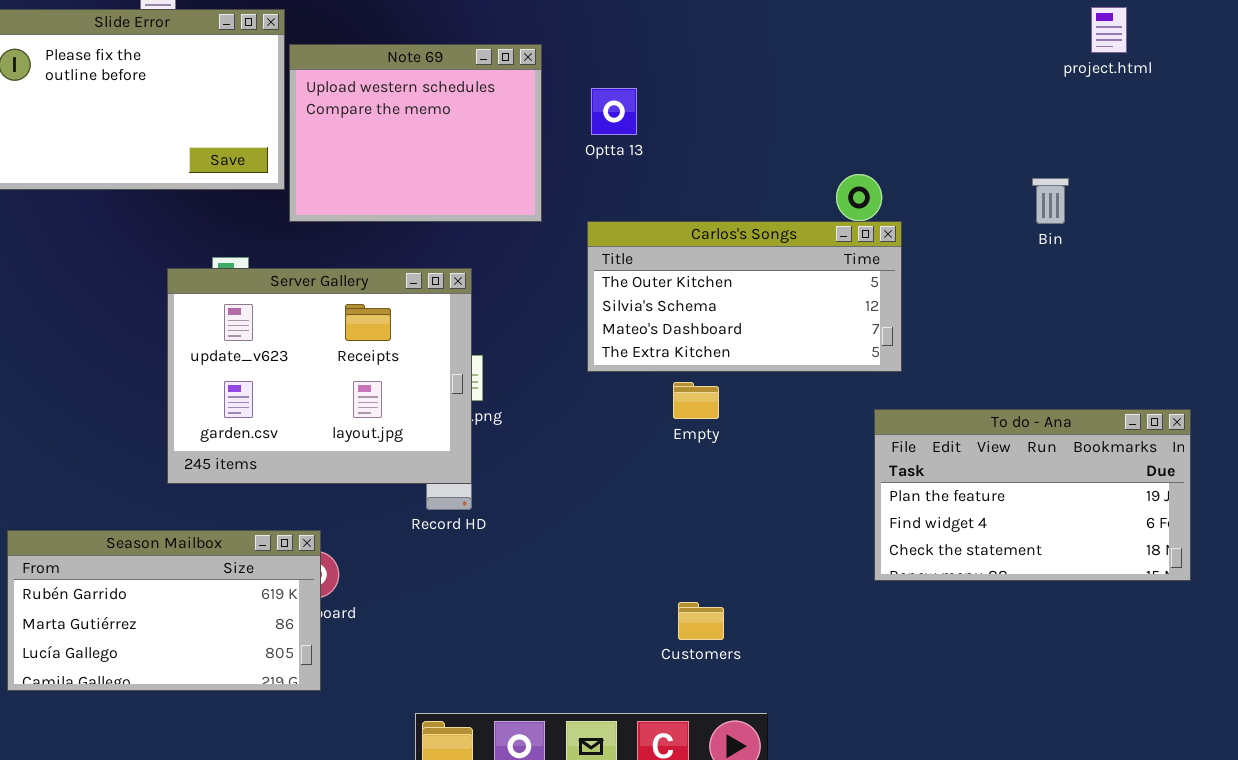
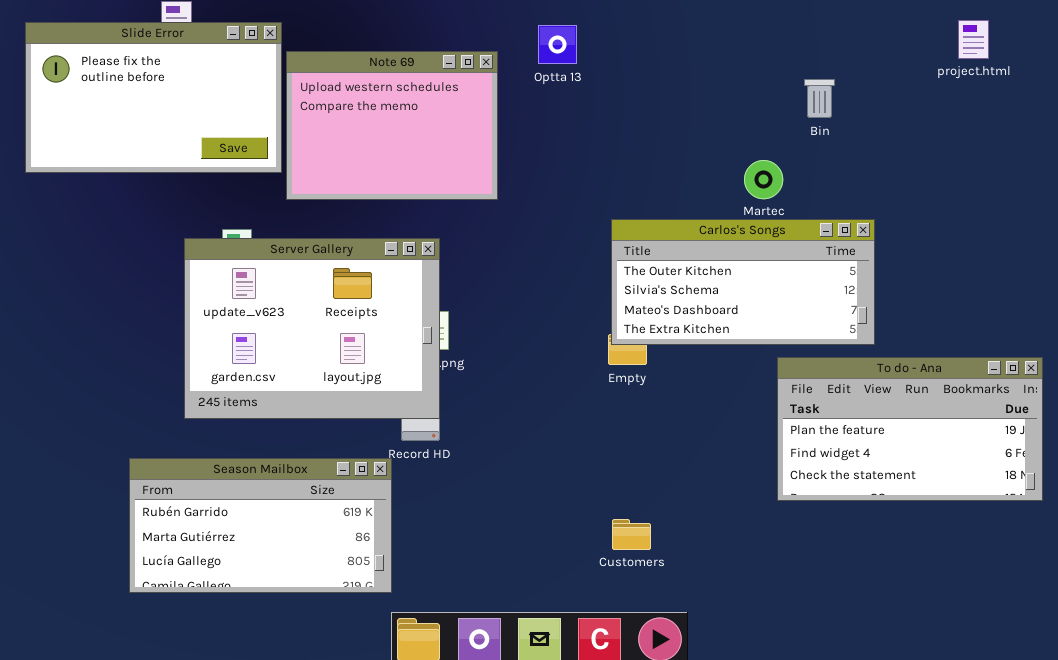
Optta 13: [591,88,637,135] -> [538,25,577,64], moved
Bin: [1032,178,1069,224] -> [804,79,835,118], moved
Carlos's Songs: [587,221,902,372] -> [611,219,875,345], moved
Season Mailbox: [7,530,321,691] -> [129,458,392,593], moved

